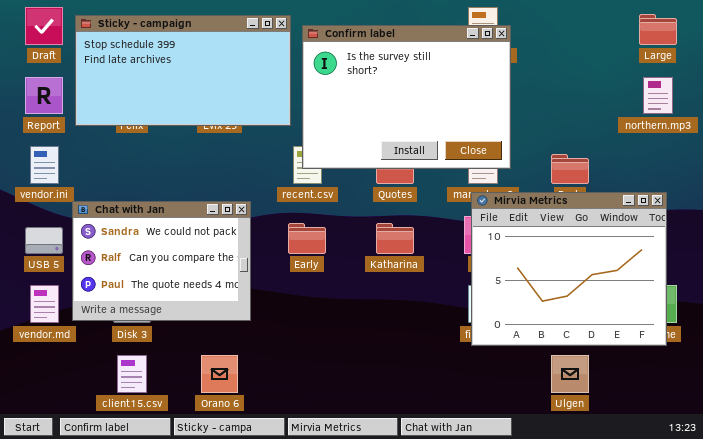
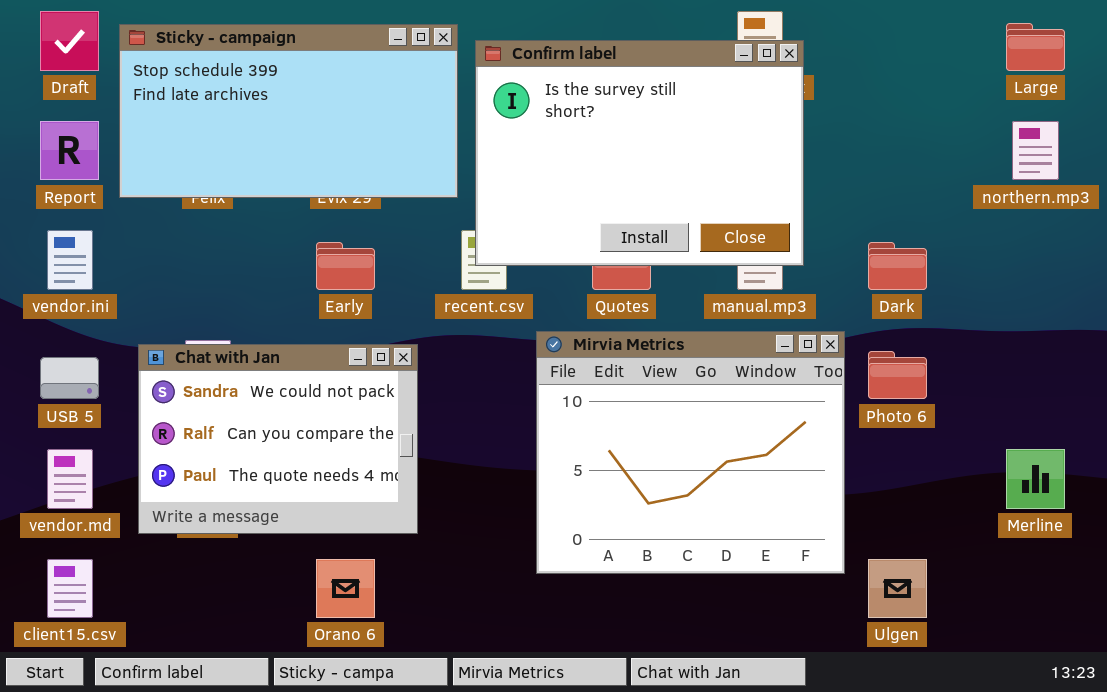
Mirvia Metrics: [471,192,667,346] -> [536,331,845,574], moved
Chat with Jan: [72,201,251,321] -> [138,344,418,534], moved
Early: [288,223,326,254] -> [316,242,375,290], moved
client15.csv: [117,355,147,393] -> [47,559,93,618], moved

